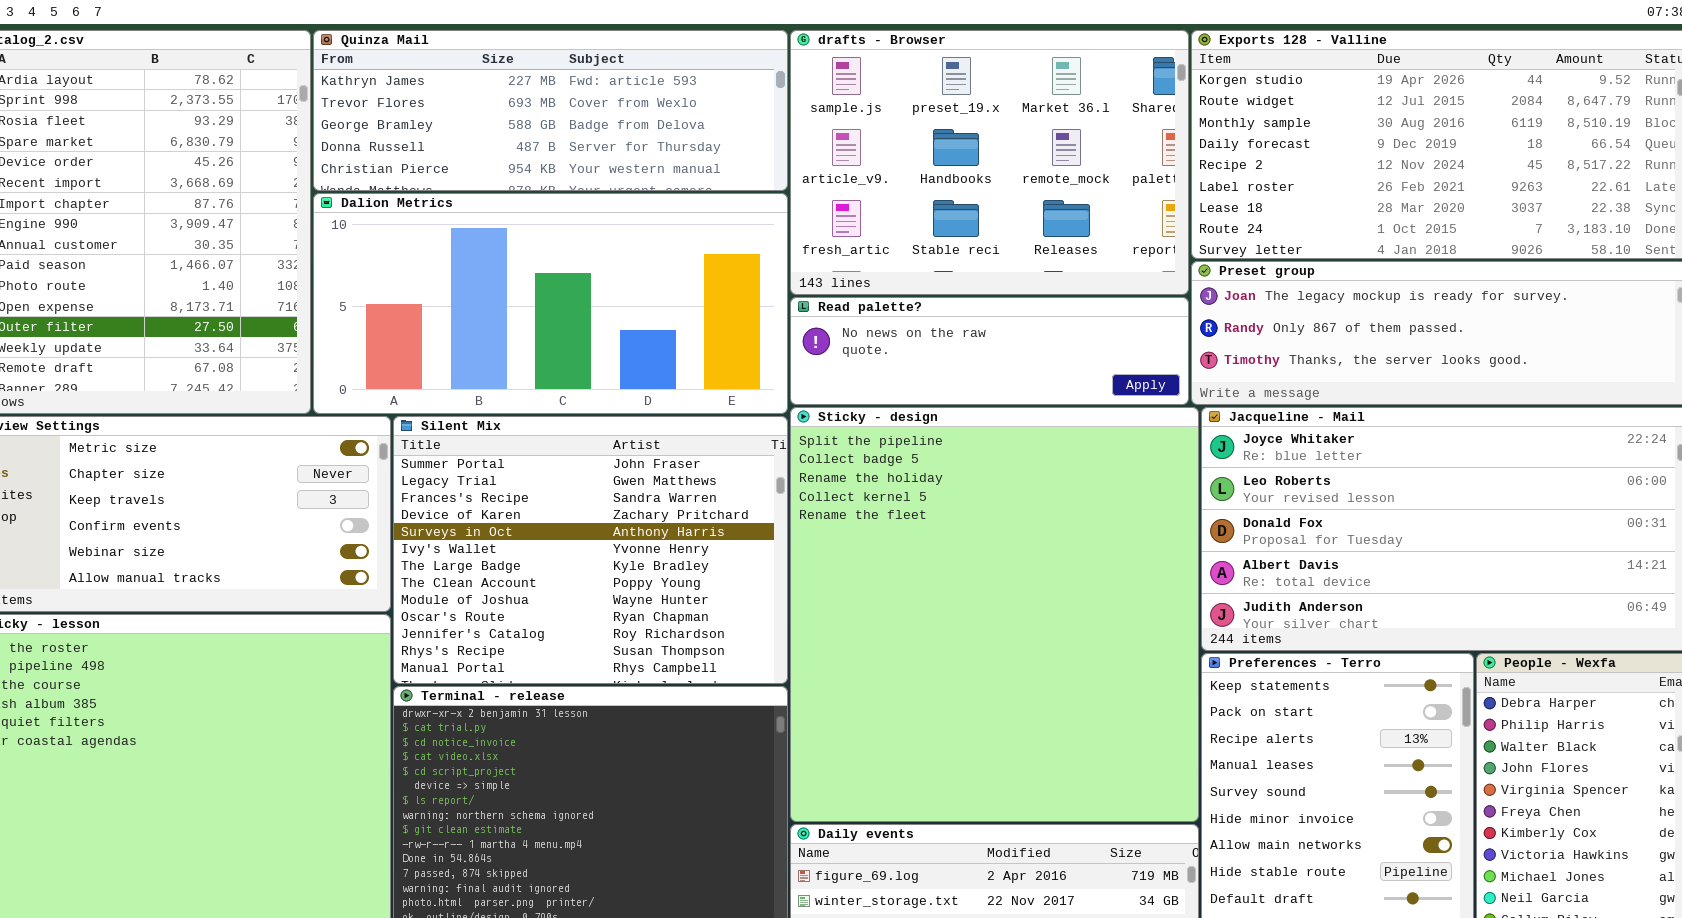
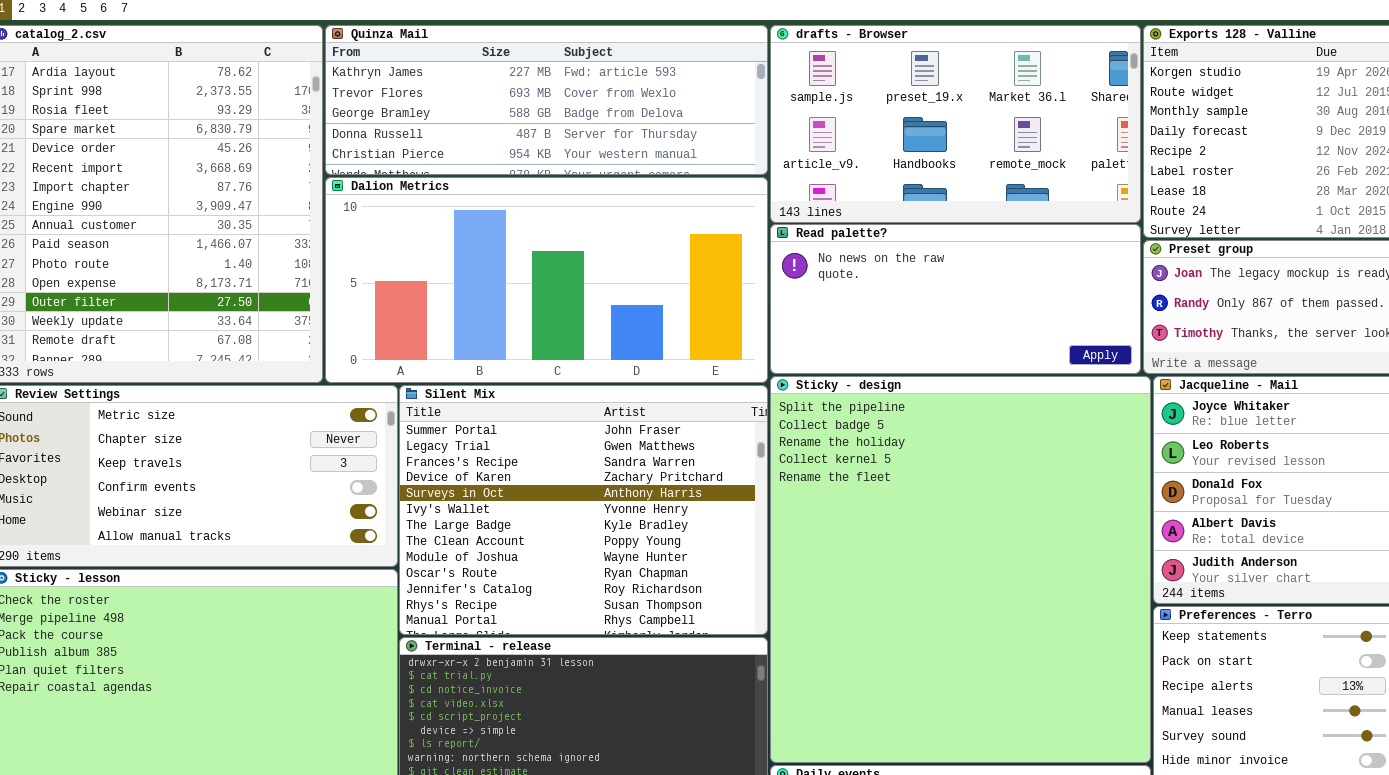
drafts - Browser: [790,30,1189,295] -> [770,25,1141,223], resized
Read palette?: [790,297,1189,405] -> [770,224,1141,374], resized

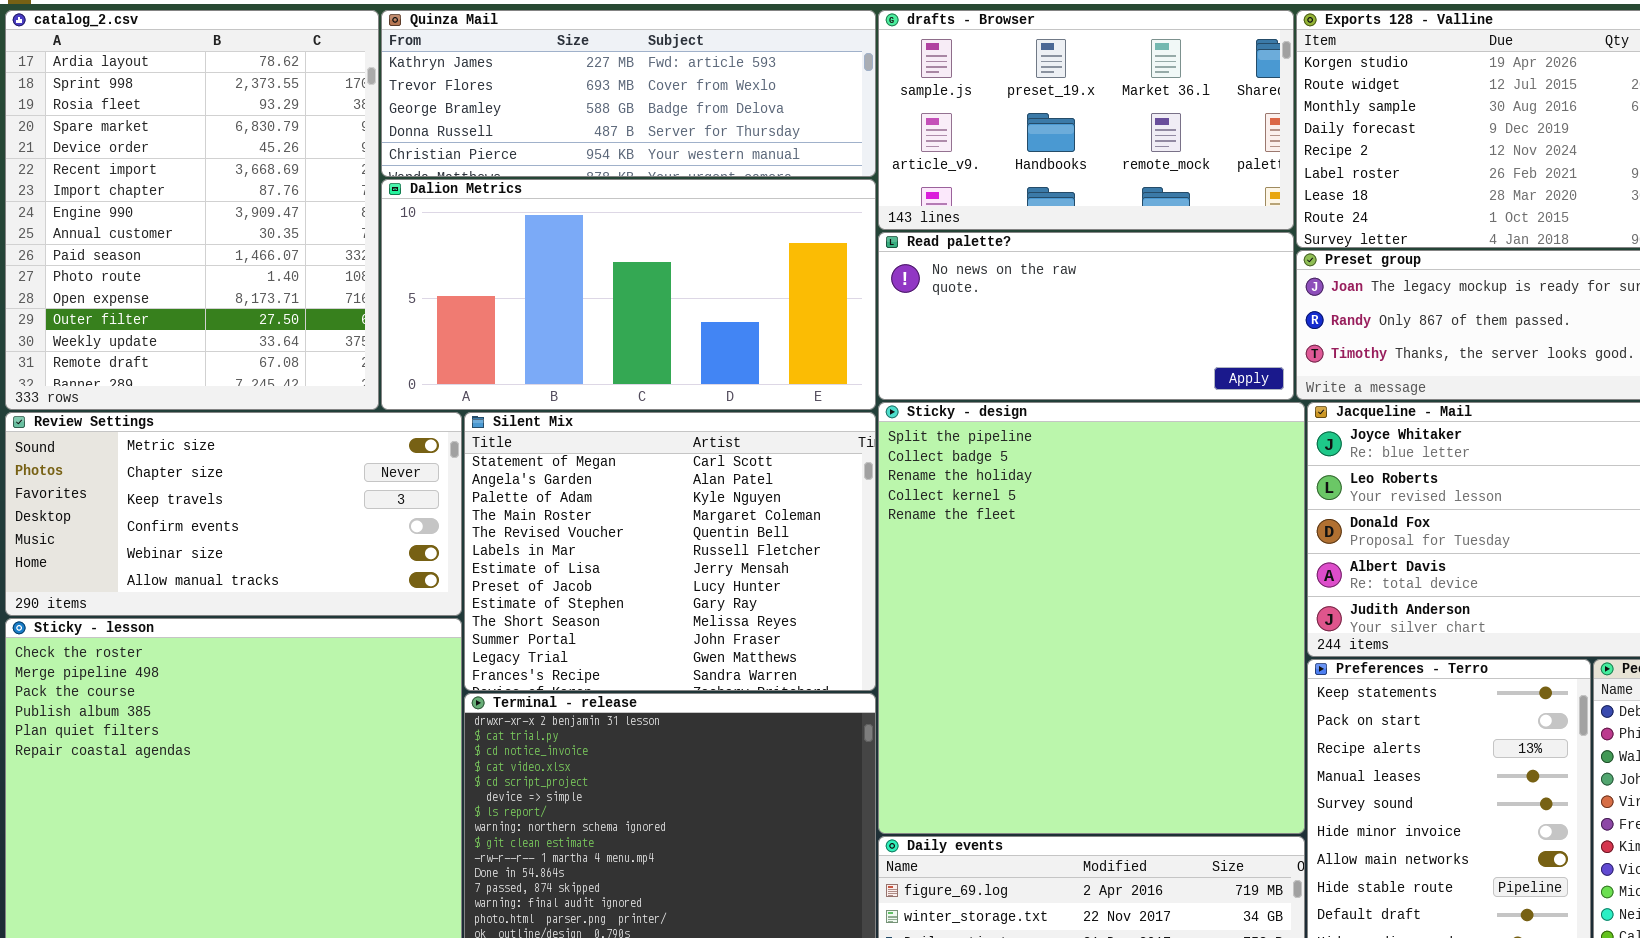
Silent Mix: [399,385,768,635] -> [464,412,876,691], scrolled up 10 rows

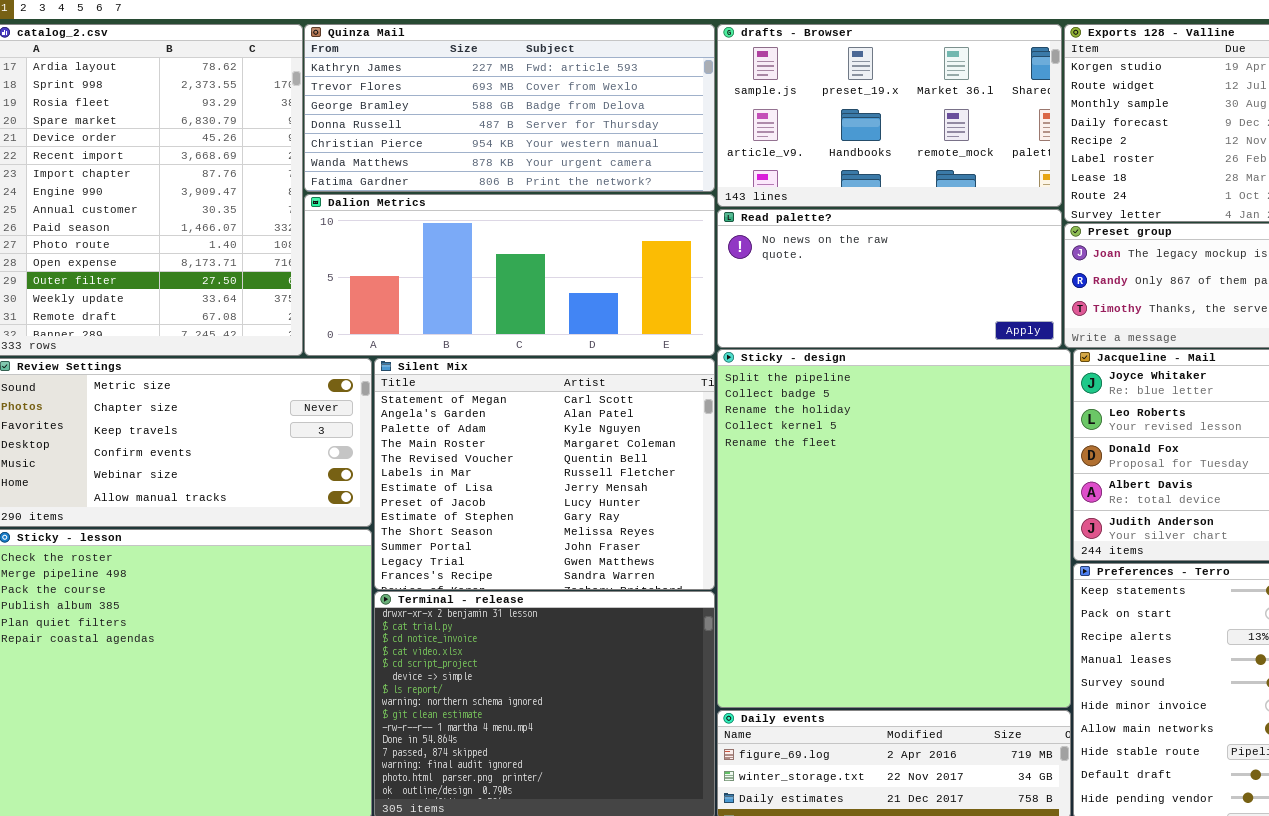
Quinza Mail: [381,10,876,177] -> [304,24,715,192], resized
Dalion Metrics: [381,179,876,410] -> [304,194,715,356], resized

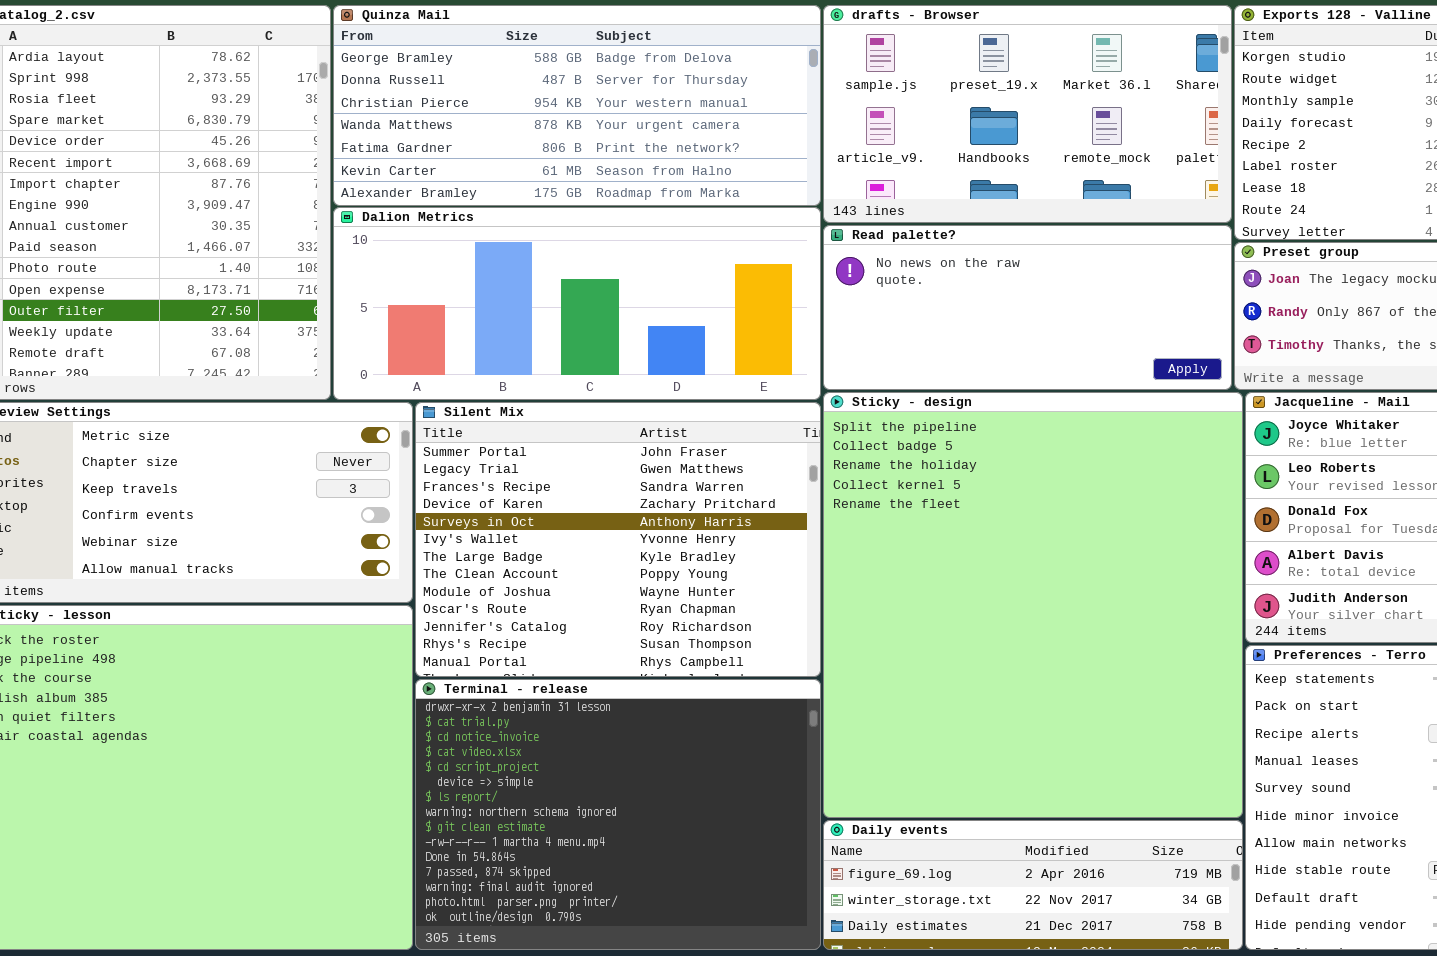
Quinza Mail: [304,24,715,192] -> [333,5,821,206], scrolled down 2 rows
Silent Mix: [374,358,715,590] -> [415,402,821,677], scrolled down 10 rows

